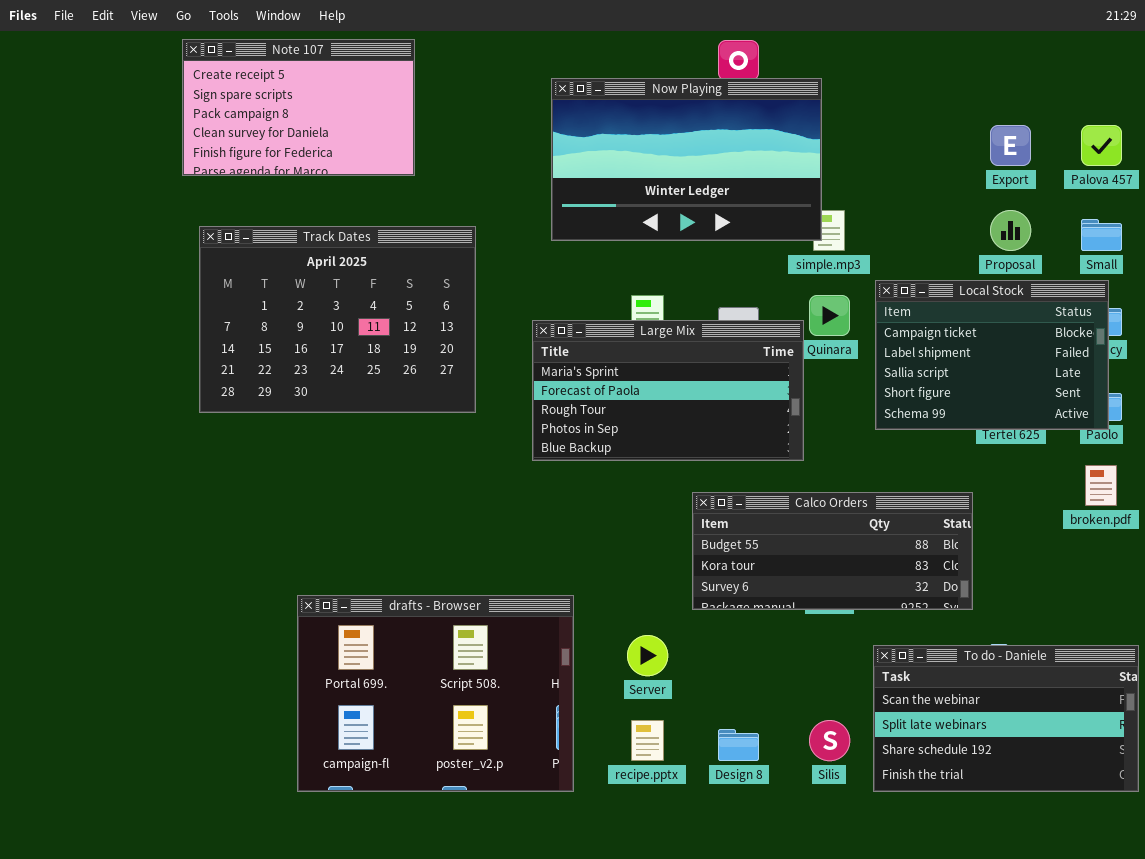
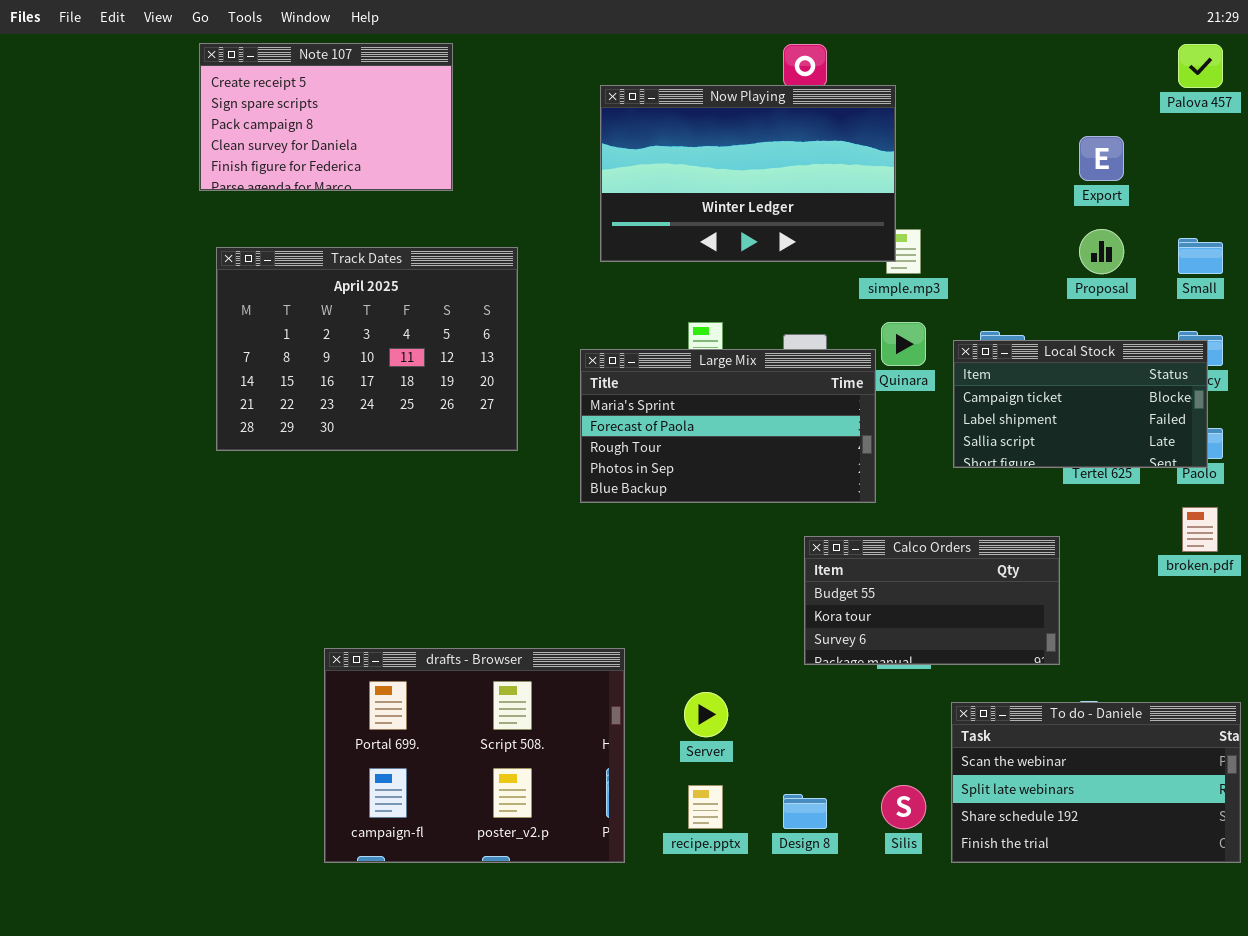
Palova 457: [1081,125,1122,166] -> [1178,44,1223,88], moved
Local Stock: [875,280,1109,430] -> [953,340,1208,468], resized
Calco Orders: [692,492,973,610] -> [804,536,1060,665], resized

